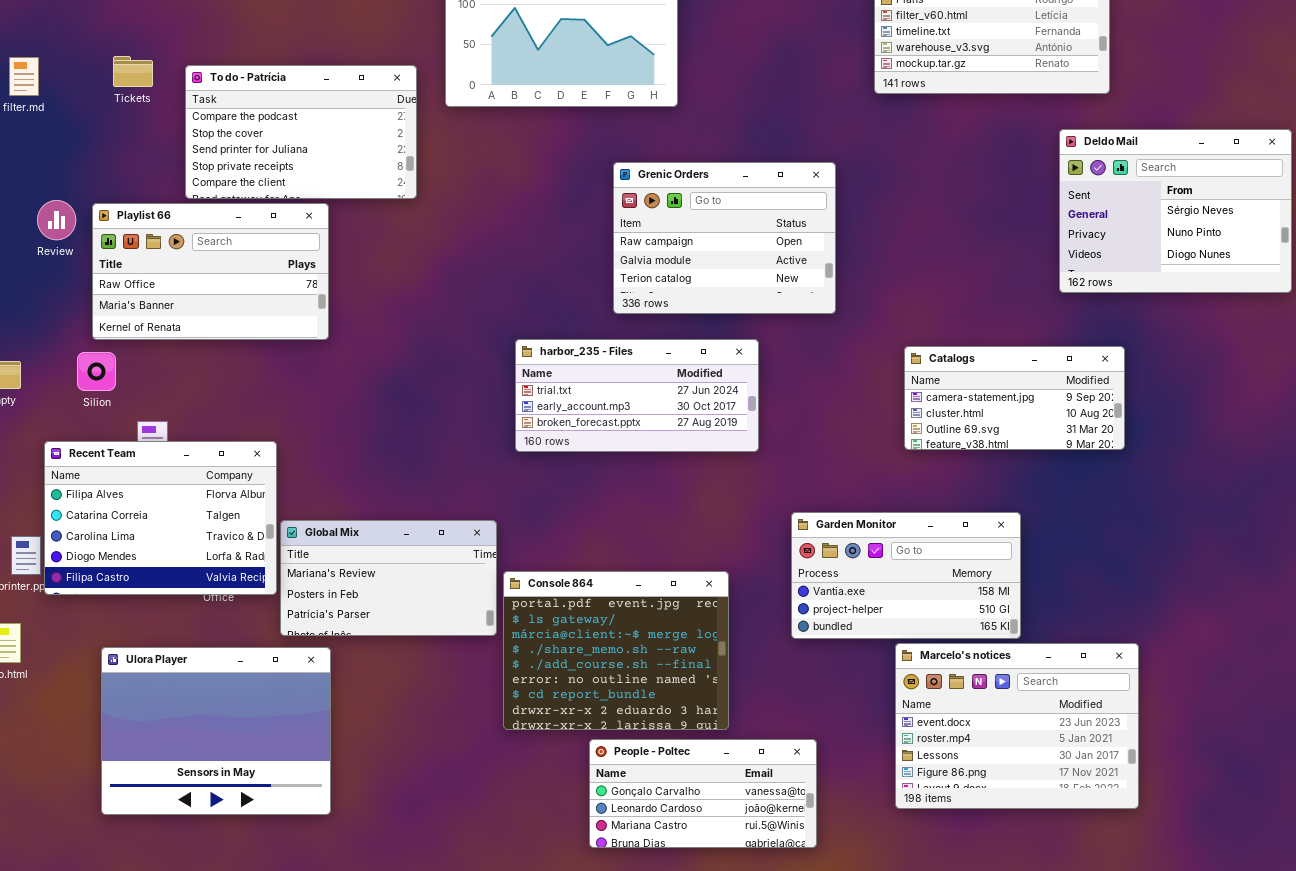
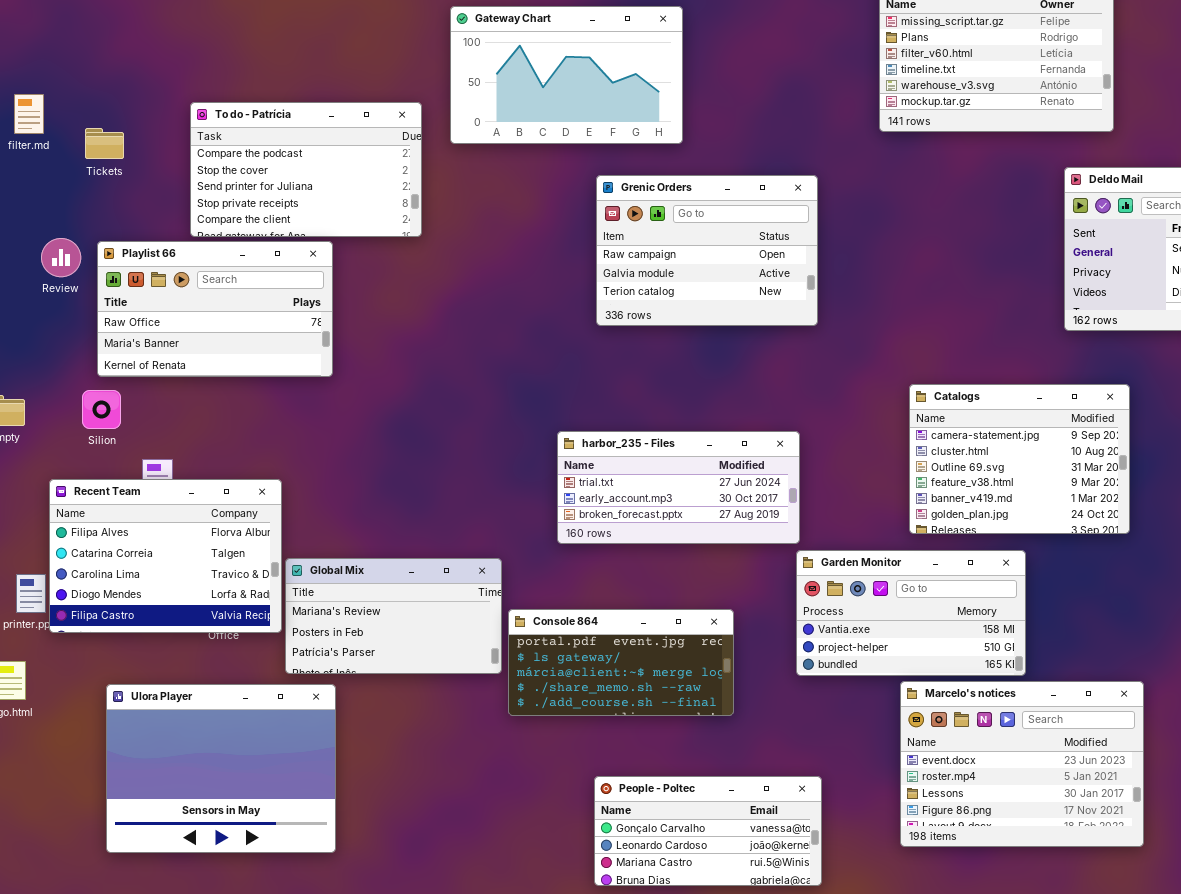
Tickets: [113,56,153,87] -> [85,128,124,159], moved
Grenic Orders: [613,162,836,314] -> [596,175,818,326], moved
harbor_235 - Files: [515,339,759,452] -> [557,431,800,544], moved
Catalogs: [904,346,1125,450] -> [909,384,1130,534], resized
Console 864: [503,571,729,730] -> [508,609,734,716], resized

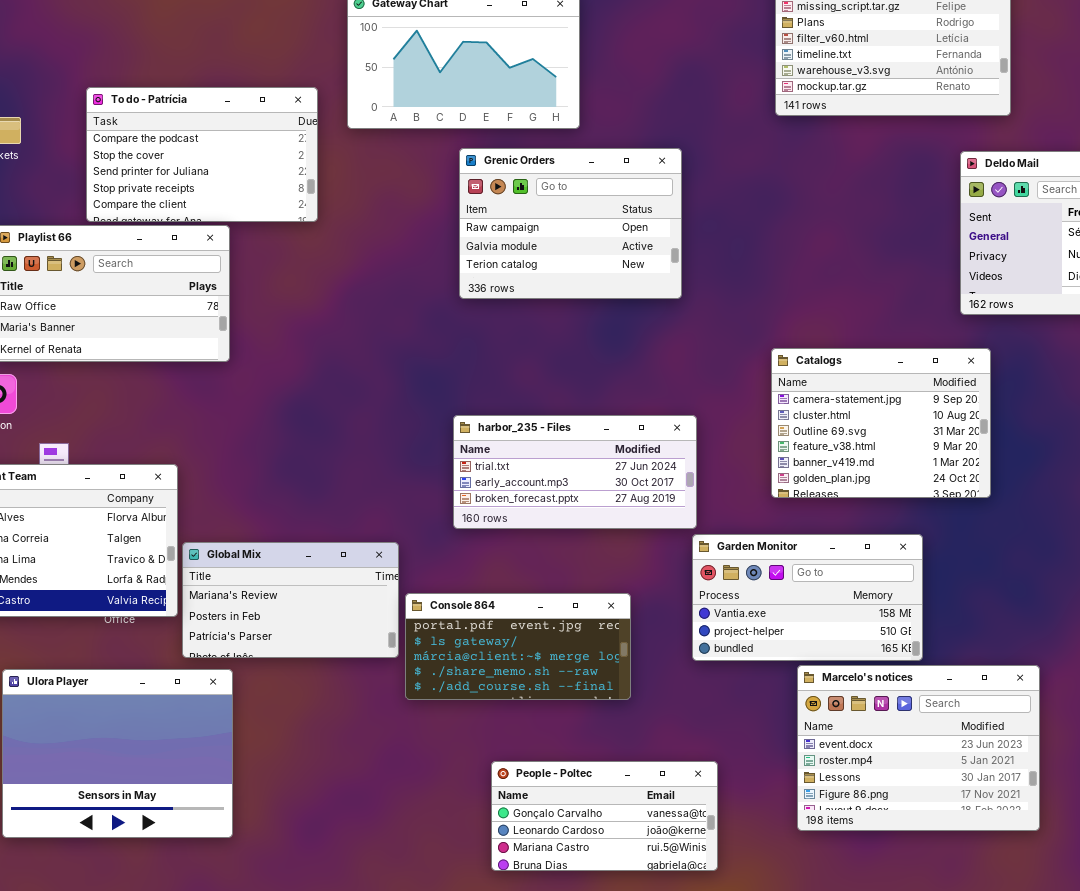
Grenic Orders: [596,175,818,326] -> [459,148,682,299], moved
Catalogs: [909,384,1130,534] -> [771,348,991,498], moved

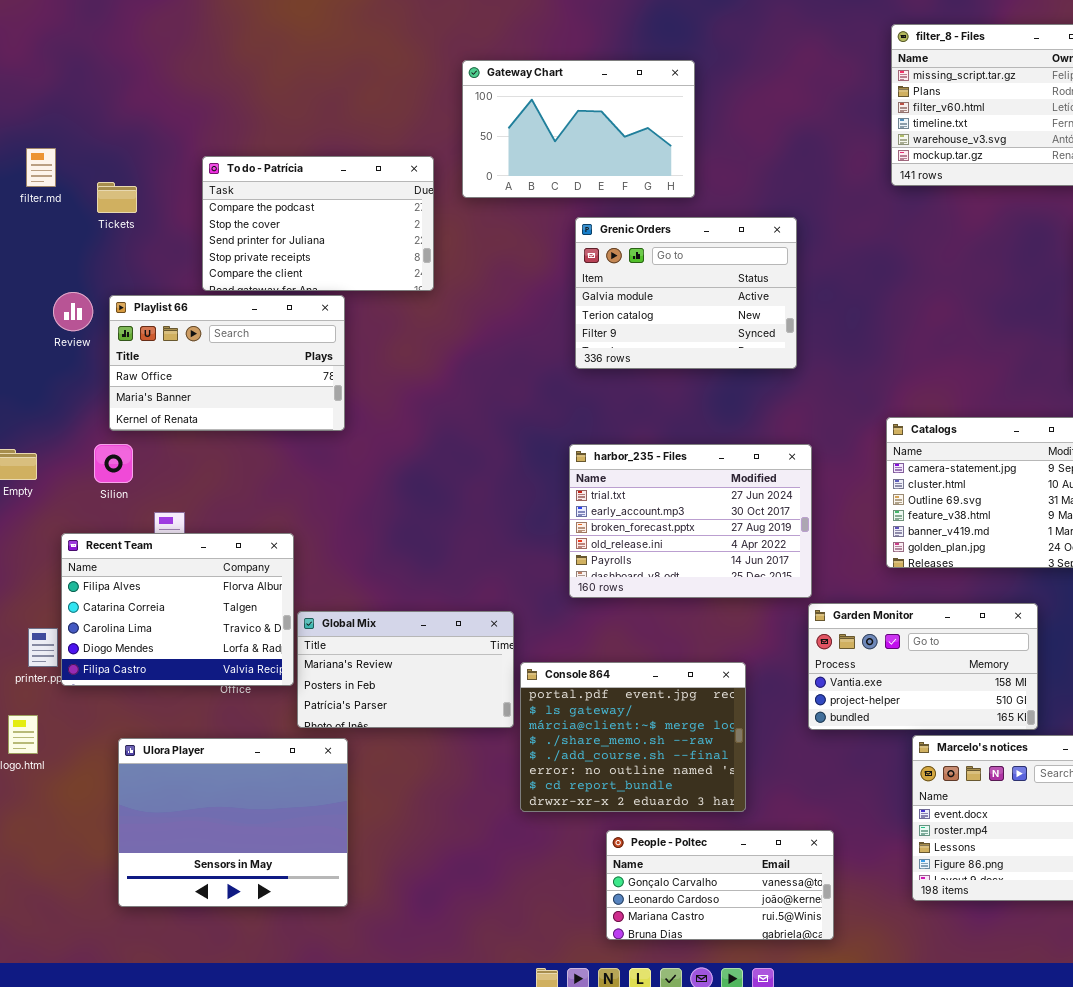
Grenic Orders: [459,148,682,299] -> [575,217,797,369], scrolled down 1 row
harbor_235 - Files: [453,415,697,529] -> [569,444,812,598], resized
Console 864: [405,593,631,700] -> [520,662,746,812], resized

